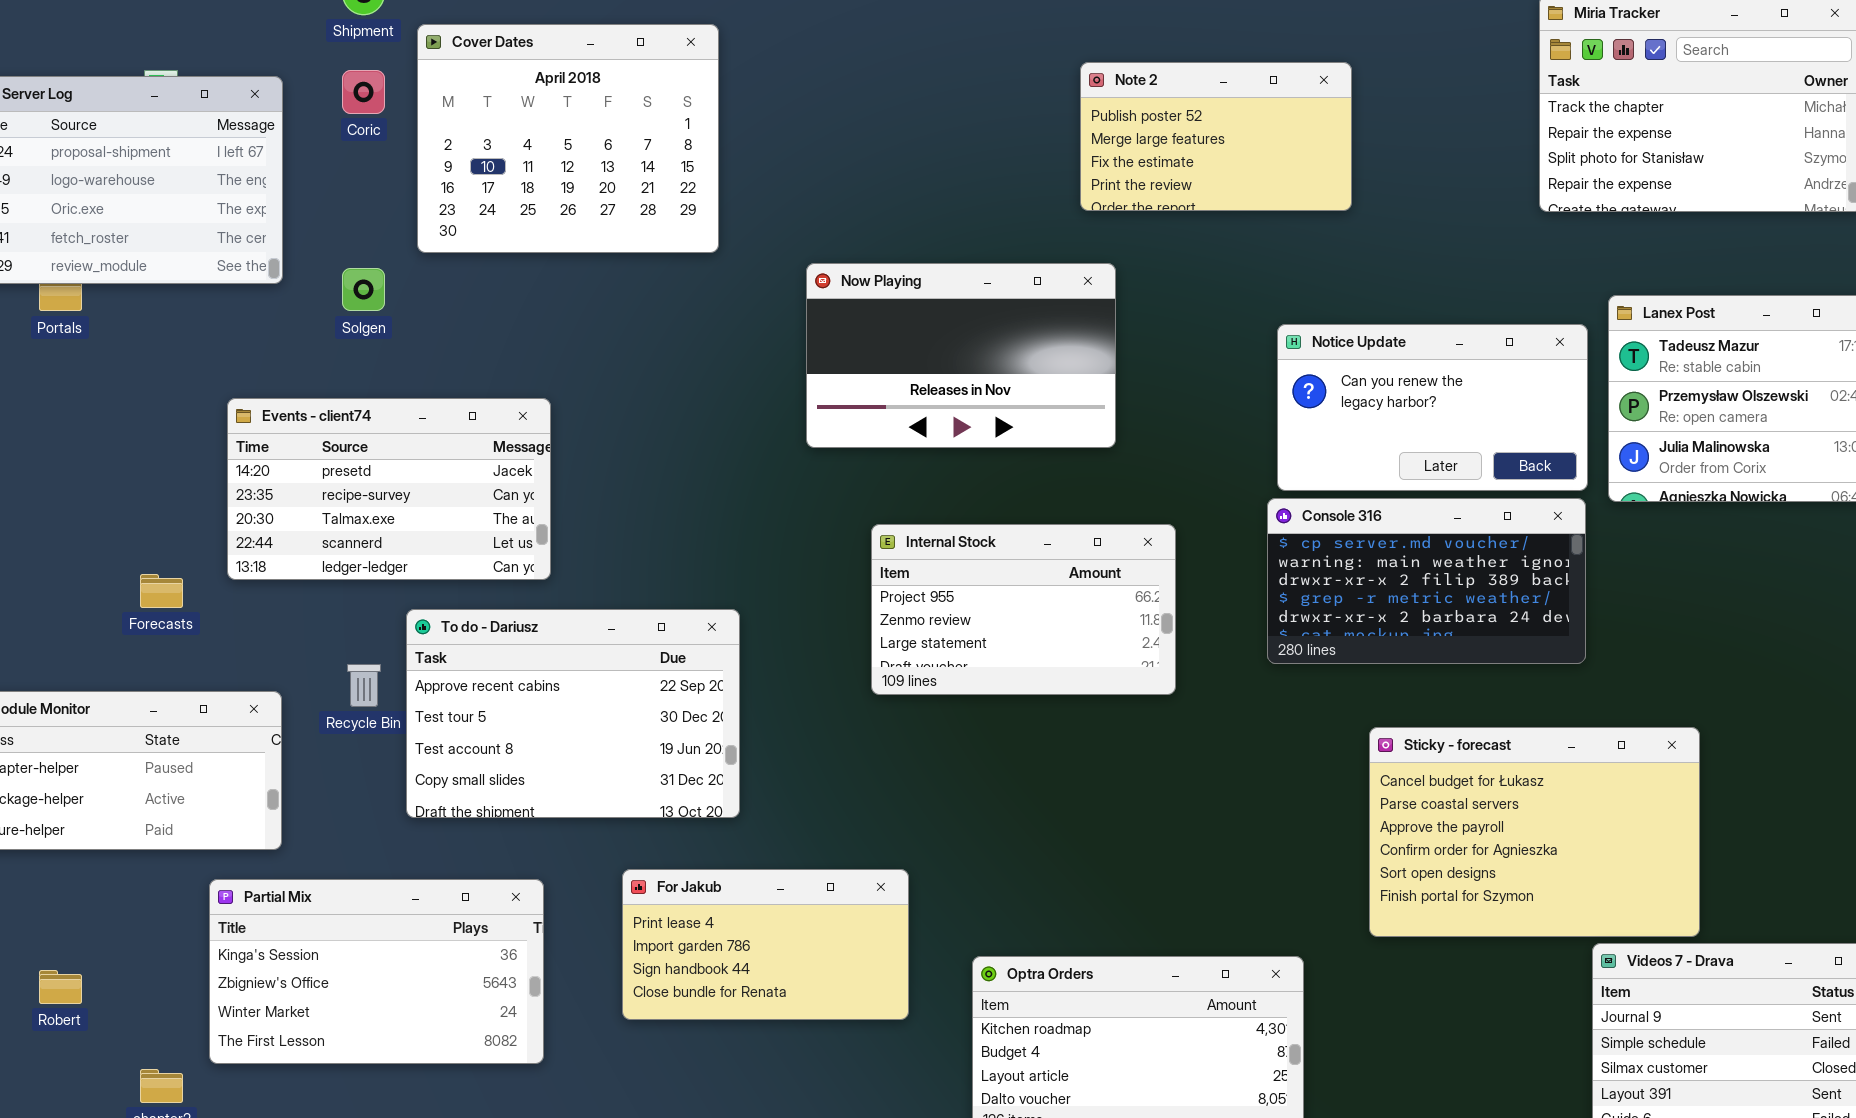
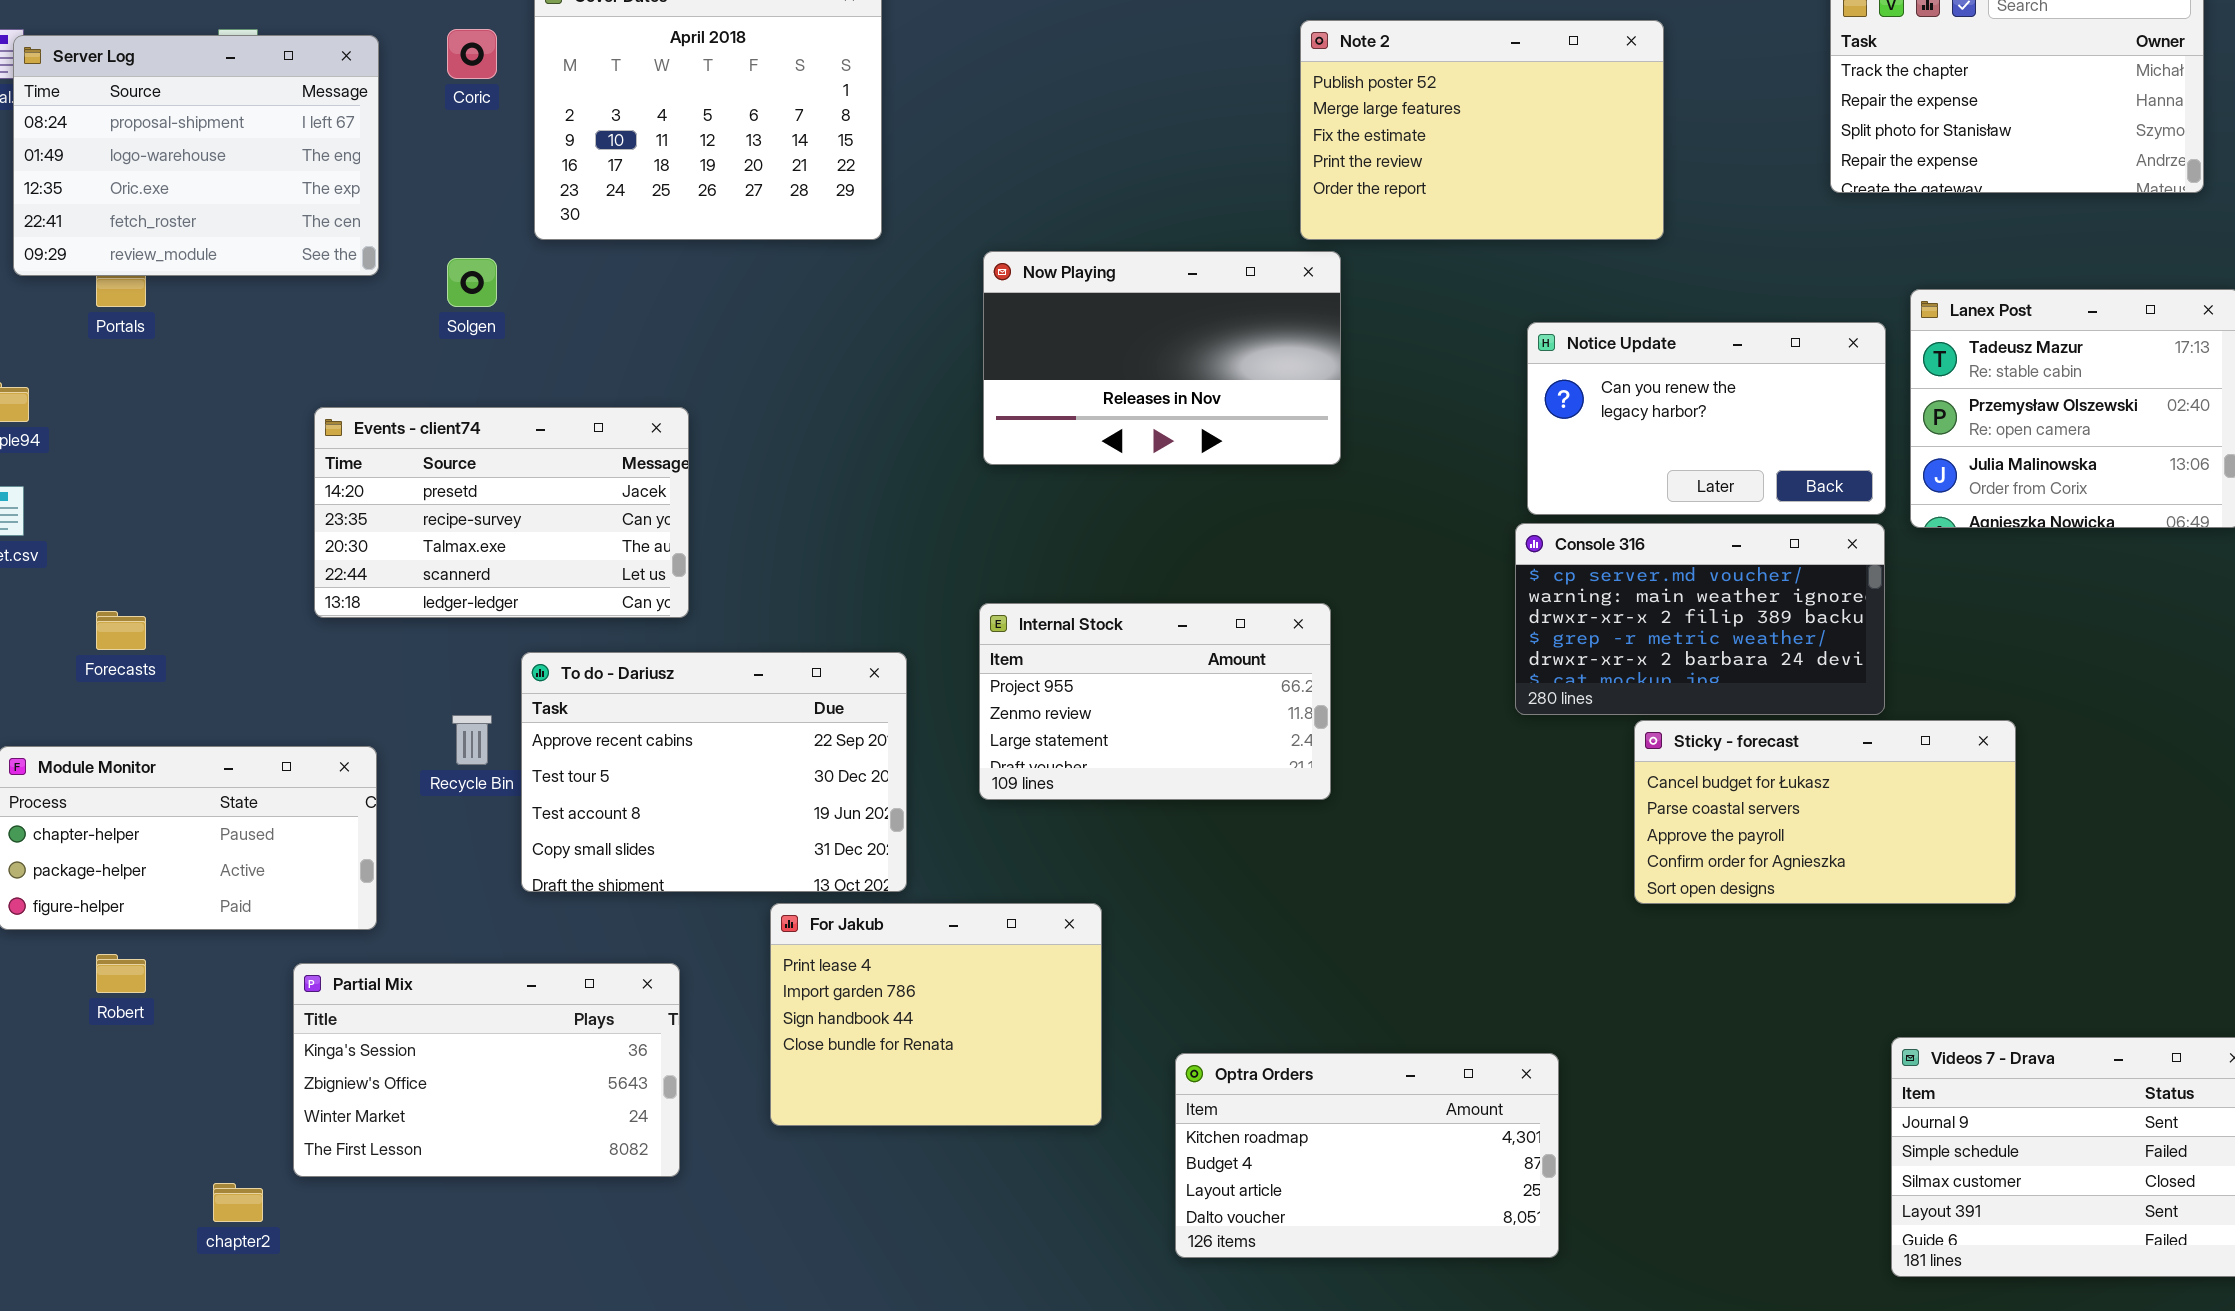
Note 2: [1080,62,1352,211] -> [1300,20,1664,240], resized
Internal Stock: [871,524,1176,695] -> [979,603,1331,800], moved
Forecasts: [140,574,183,608] -> [96,611,146,650], moved
Sticky - forecast: [1369,727,1700,937] -> [1634,720,2016,904], moved, resized
For Jakub: [622,869,909,1020] -> [770,903,1102,1126], resized
Robert: [39,970,82,1004] -> [96,954,146,993], moved

